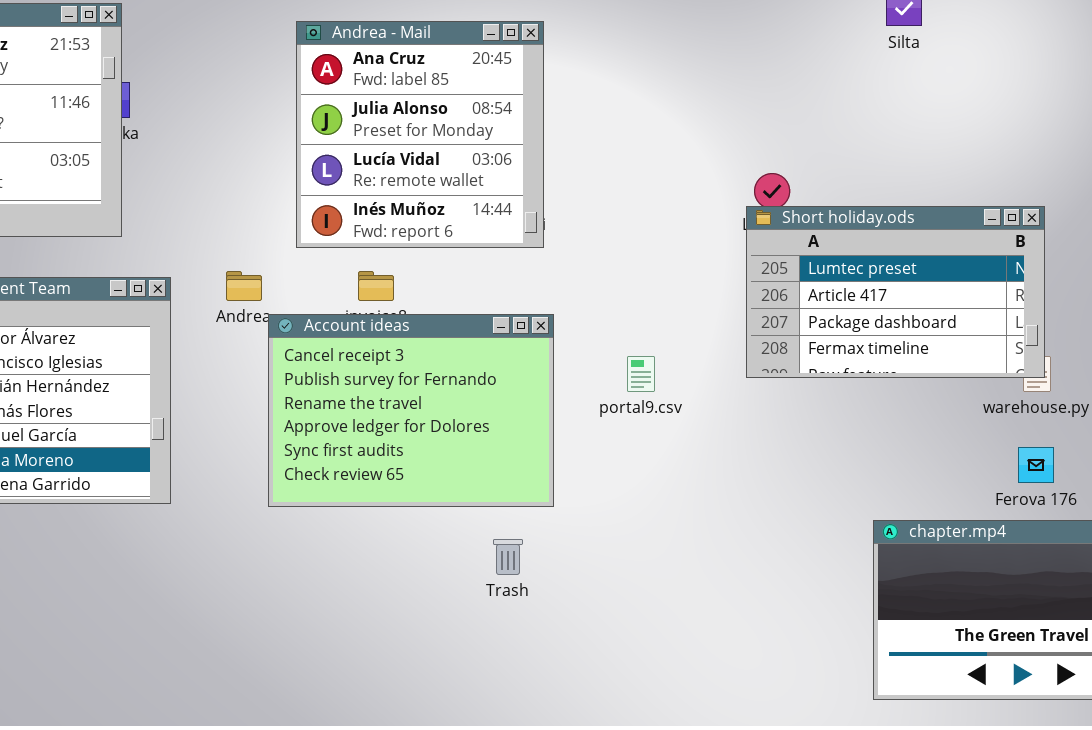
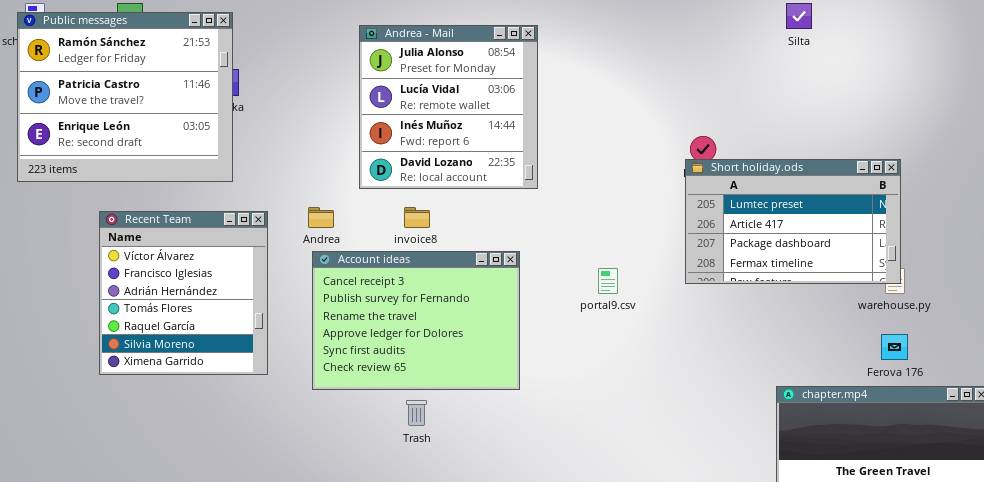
Andrea - Mail: [296,21,544,248] -> [359,25,538,189], scrolled down 1 row
Account ideas: [268,314,554,507] -> [312,251,520,390], moved
Trash: [493,539,523,575] -> [406,400,427,426], moved

